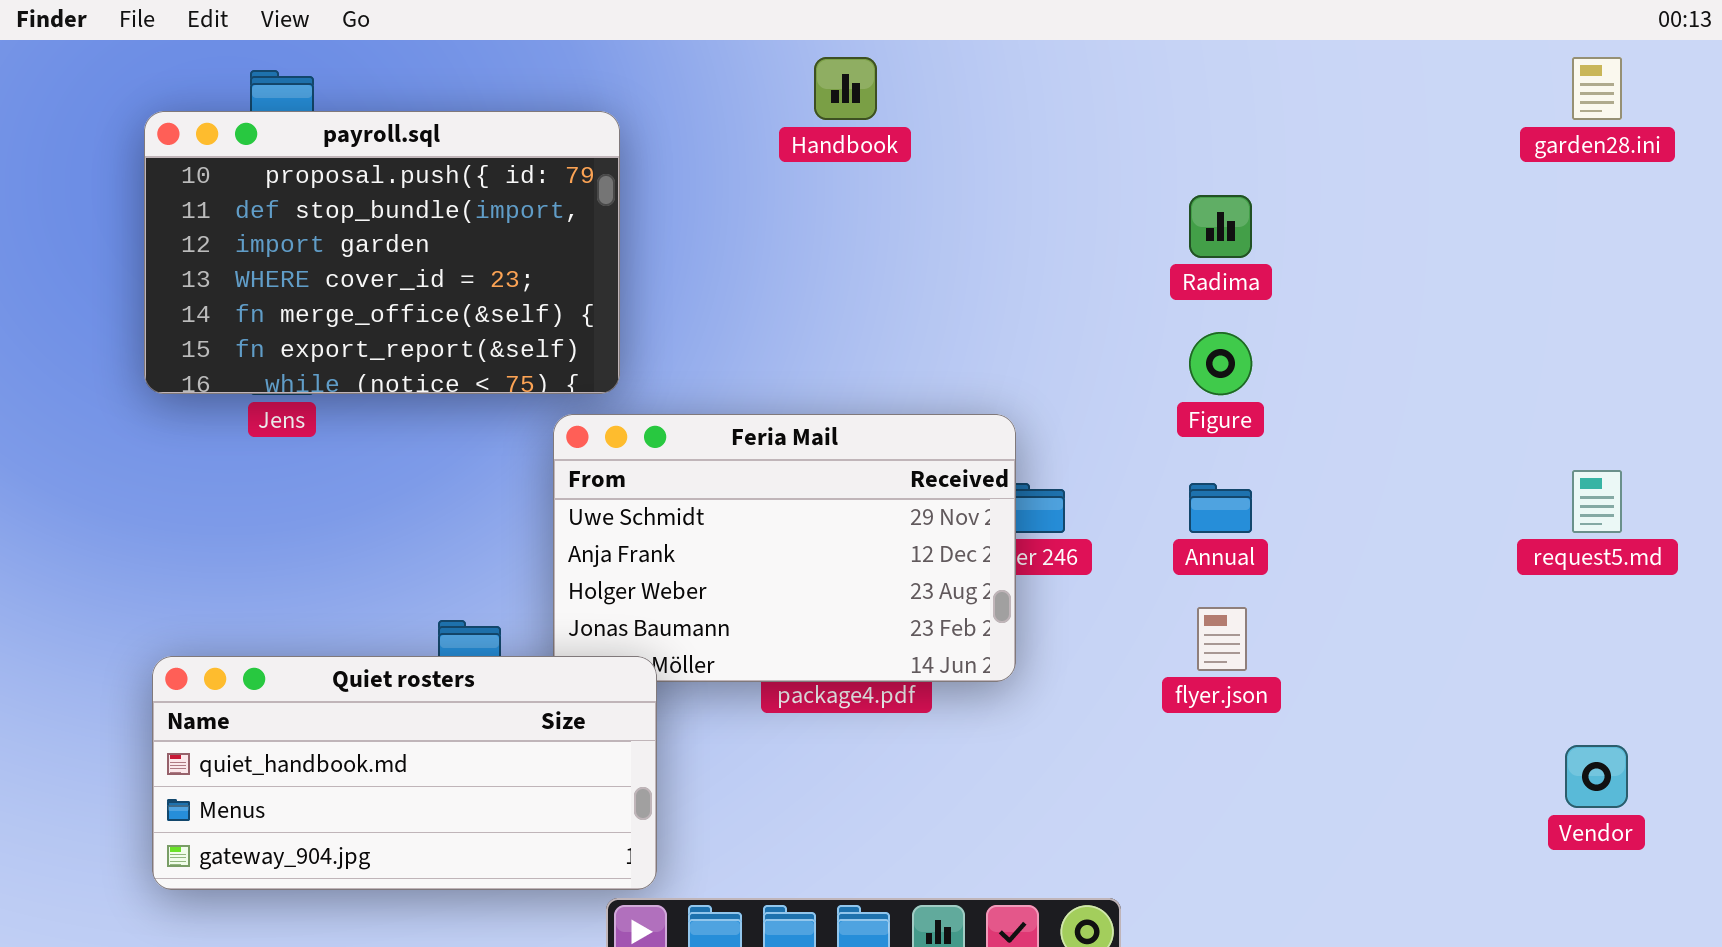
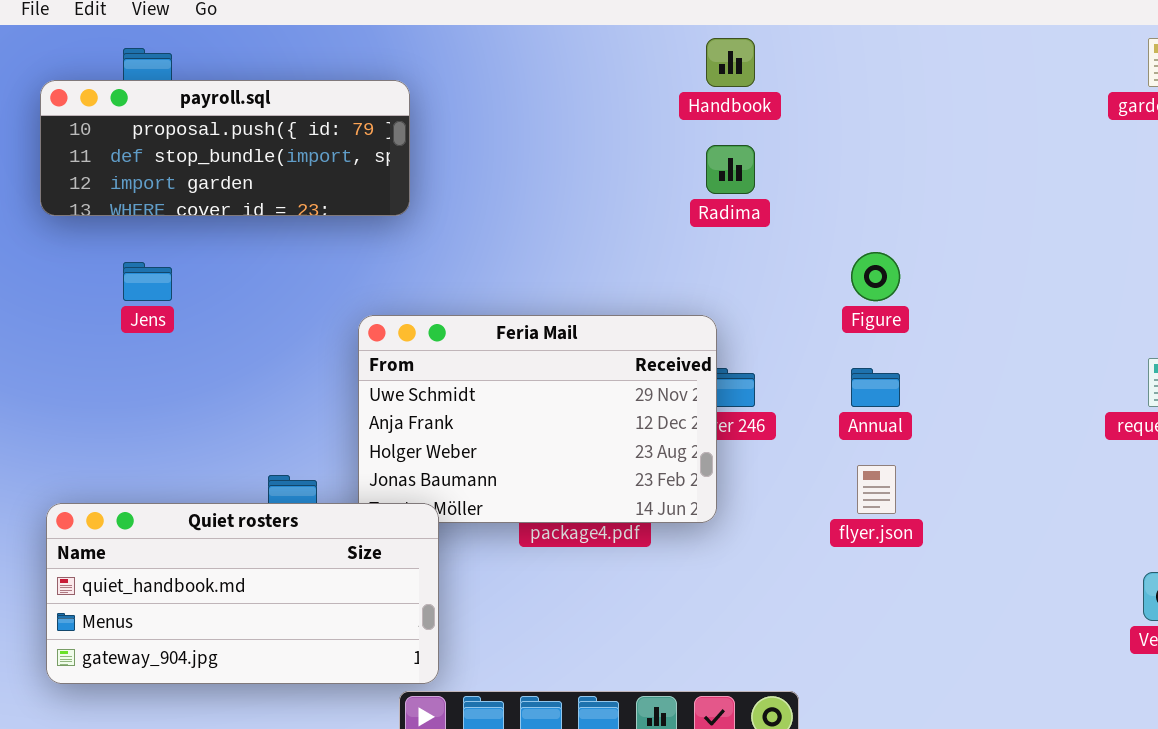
Handbook: [814,57,877,120] -> [706,38,755,87], moved
payroll.sql: [144,111,620,394] -> [40,80,410,216], resized
Radima: [1189,195,1252,258] -> [706,145,755,194], moved

